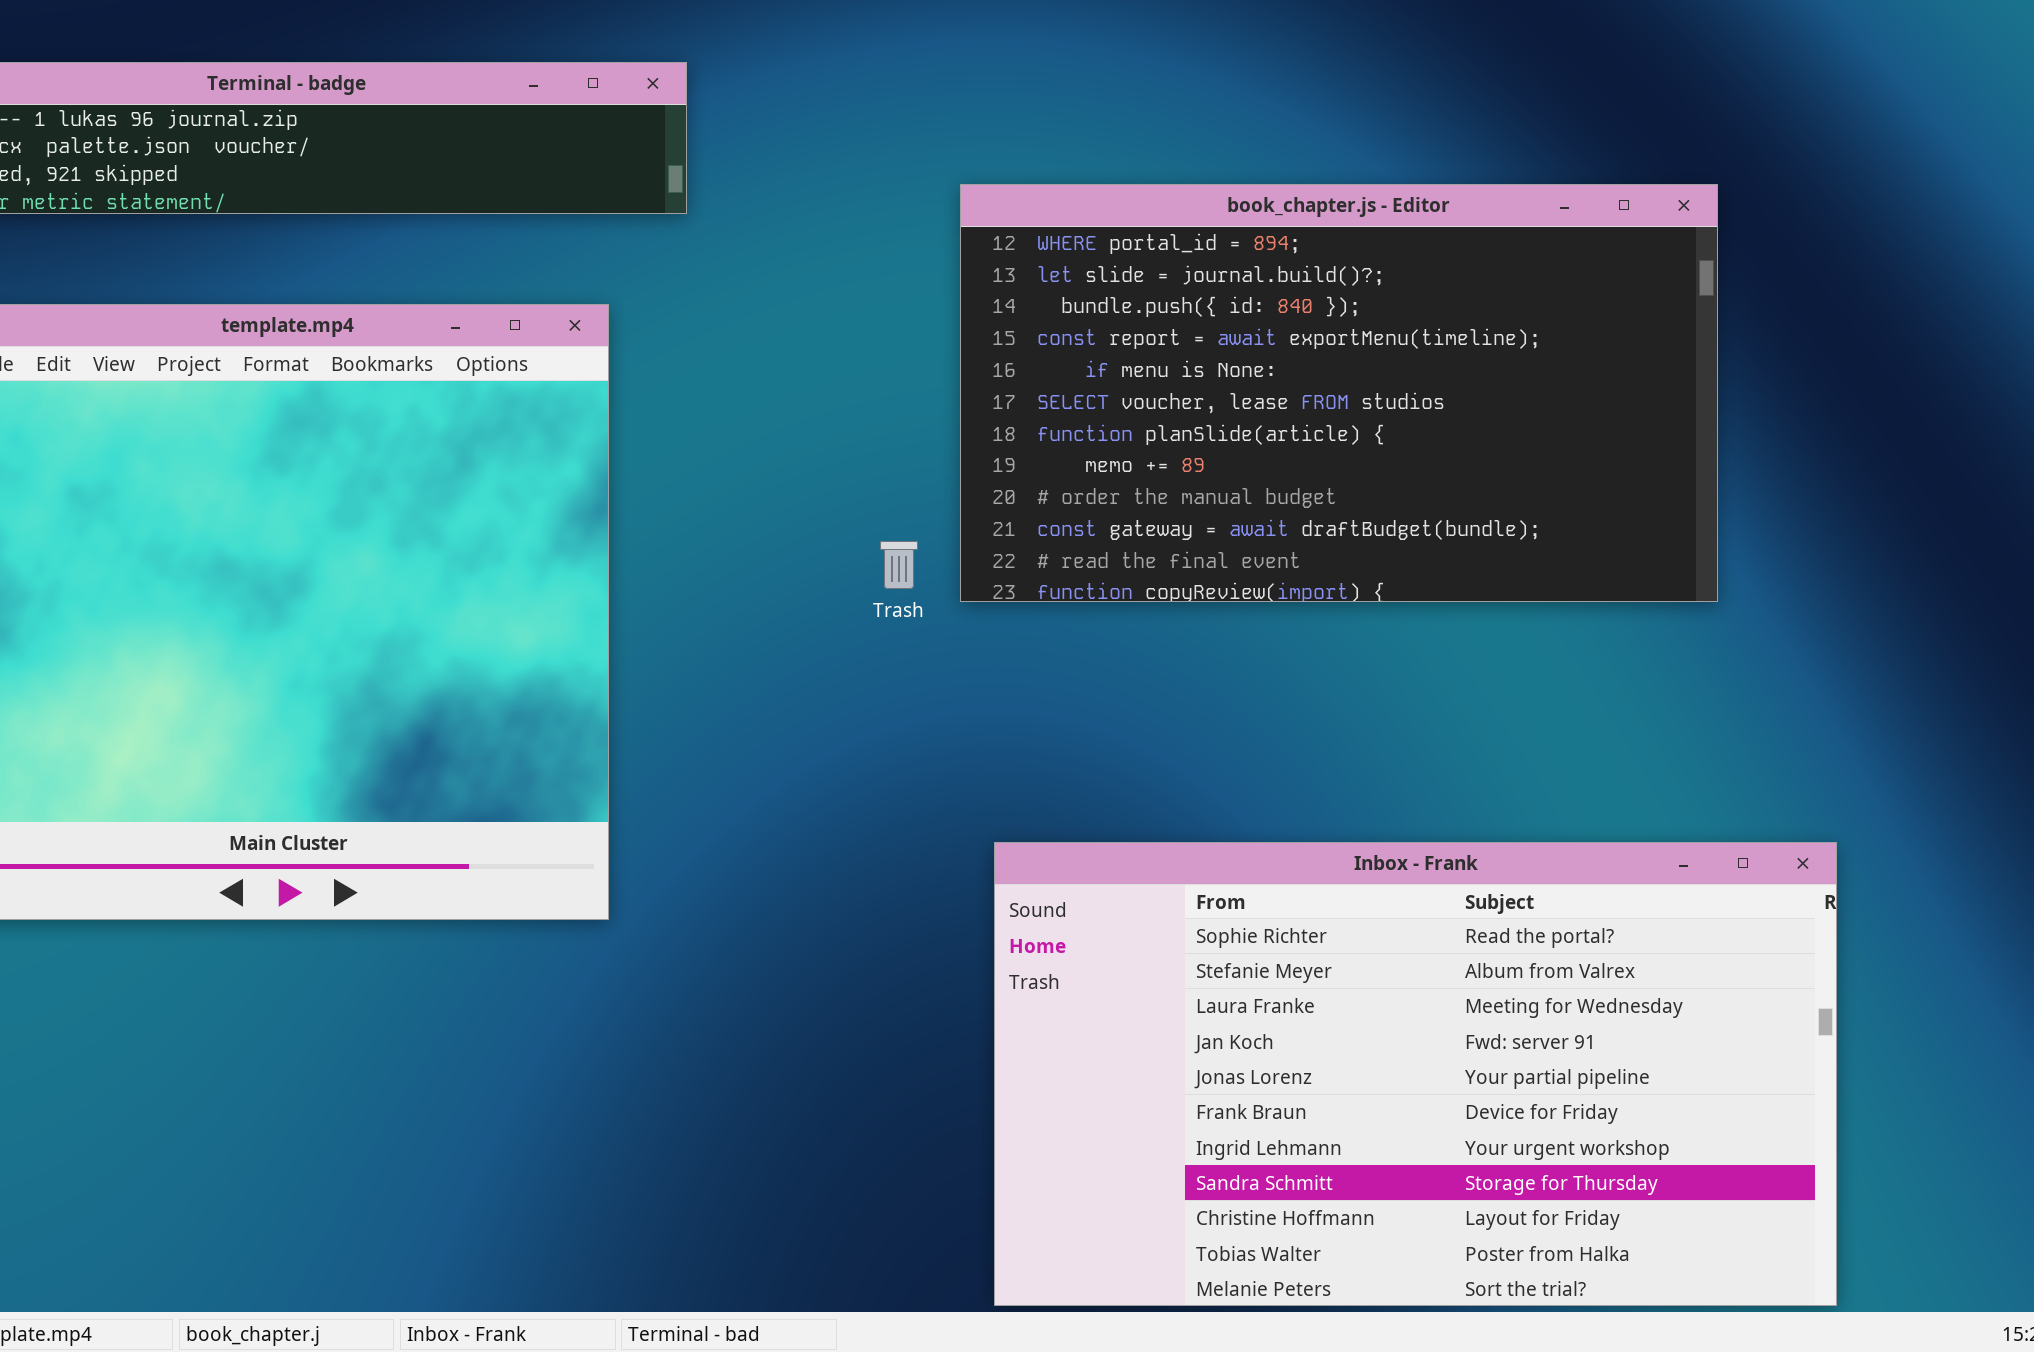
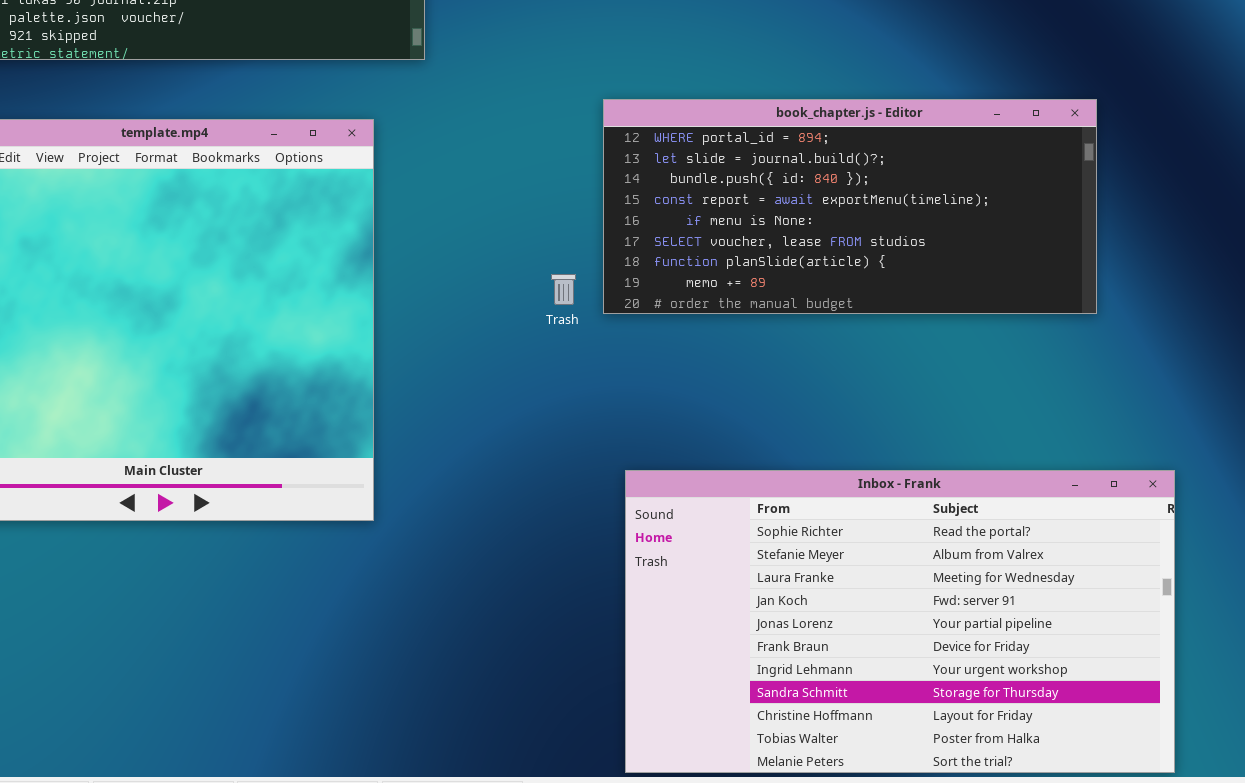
book_chapter.js - Editor: [960,184,1718,602] -> [603,99,1097,314], resized

